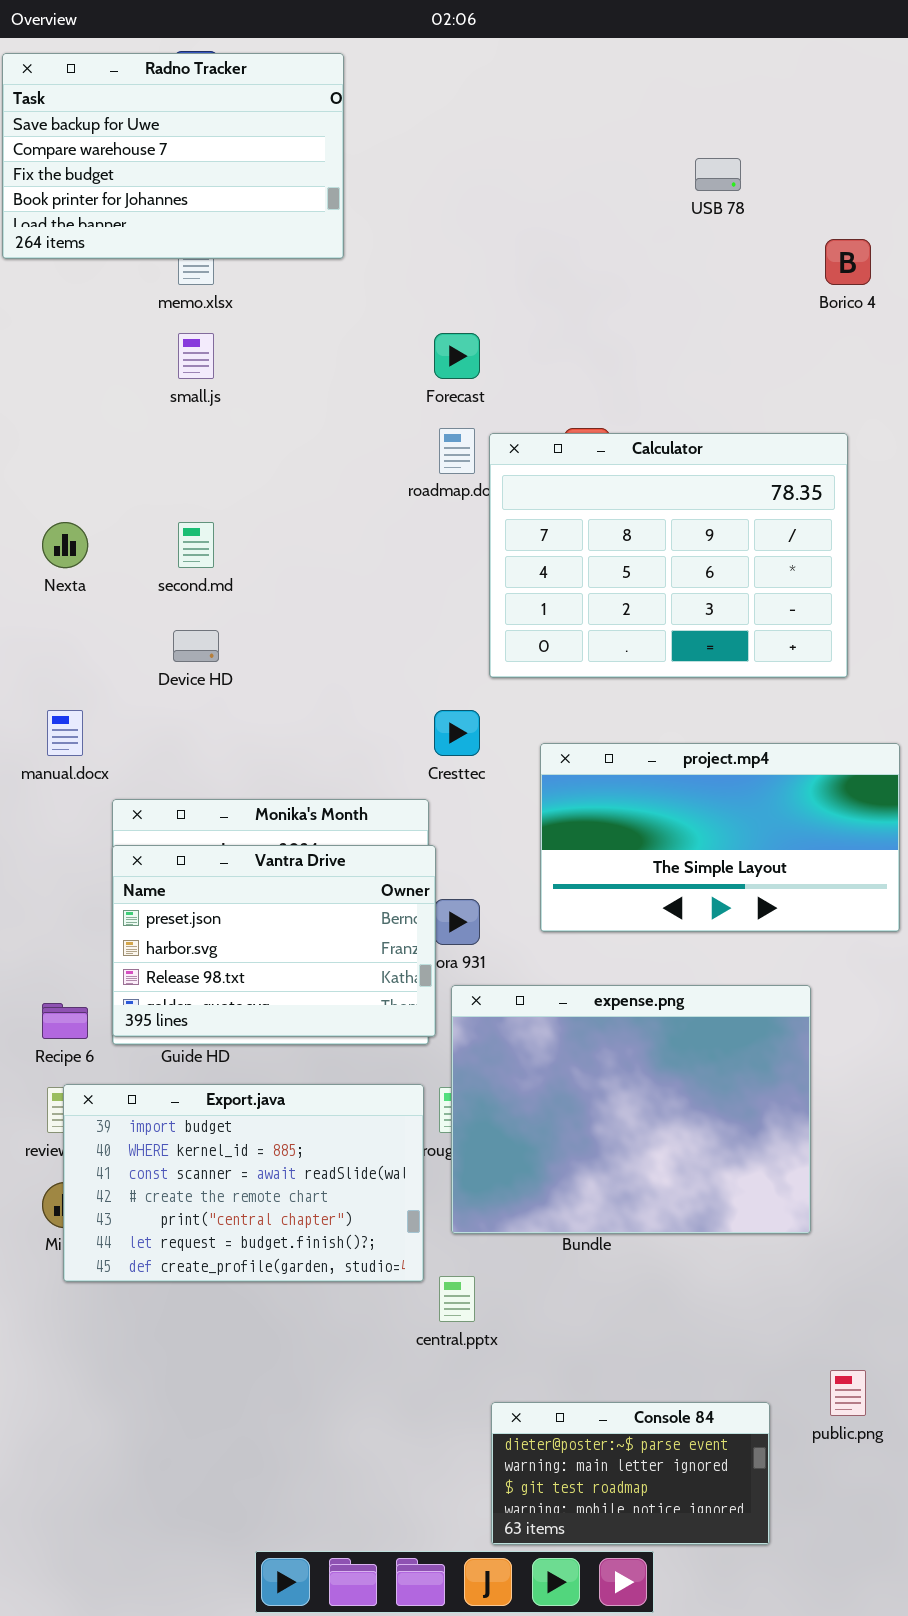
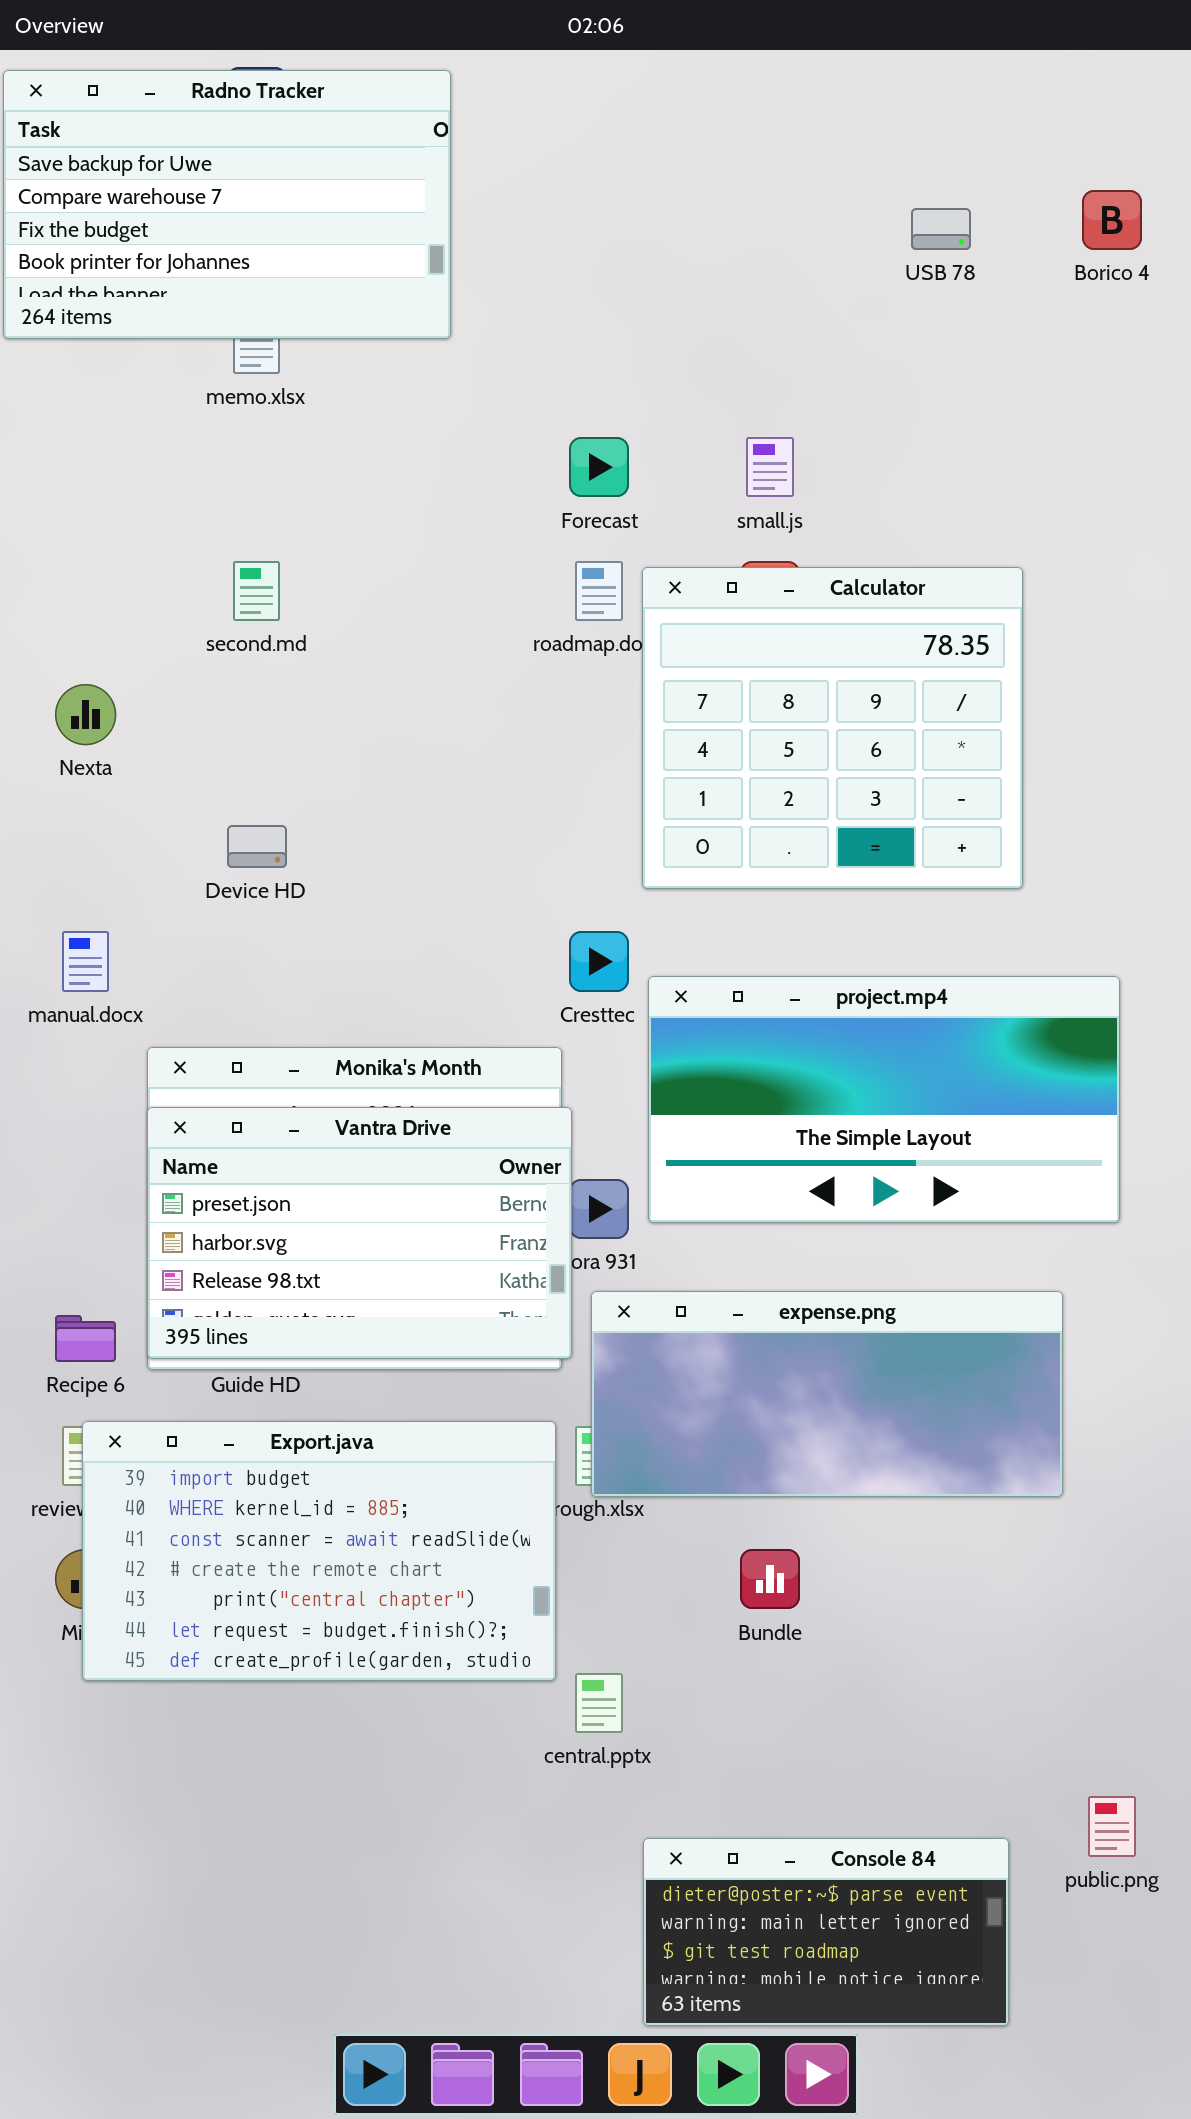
Borico 4: [825,239,871,285] -> [1082,190,1142,250], moved
small.js: [178,333,214,379] -> [746,437,794,497], moved
Calculator: [489,433,848,678] -> [642,567,1023,889], resized
second.md: [178,522,214,568] -> [233,561,280,621], moved
project.mp4: [540,743,900,932] -> [648,976,1120,1223], moved
expense.png: [451,985,811,1234] -> [591,1291,1063,1497], resized

